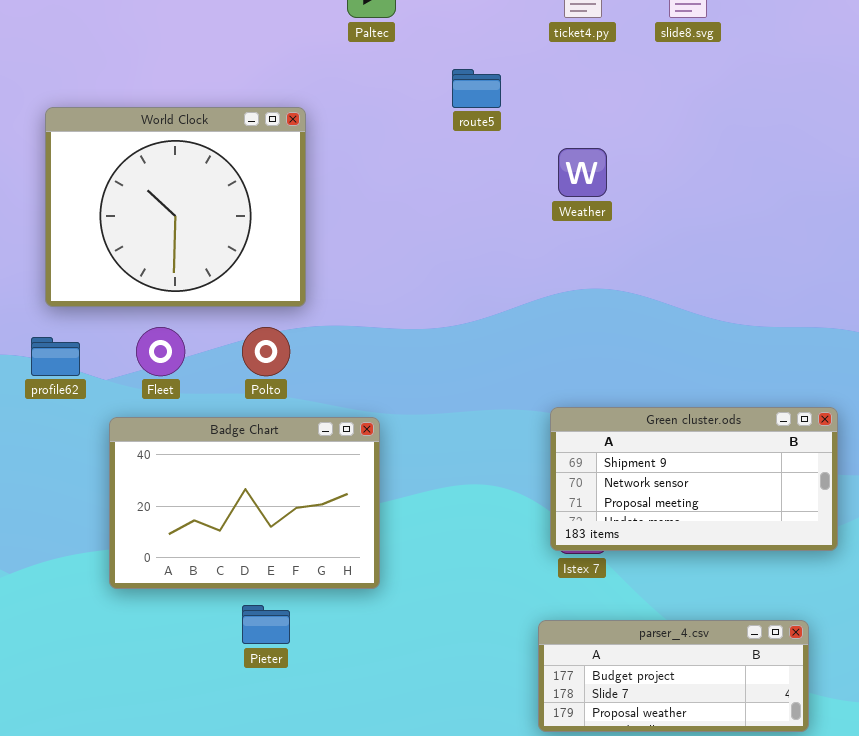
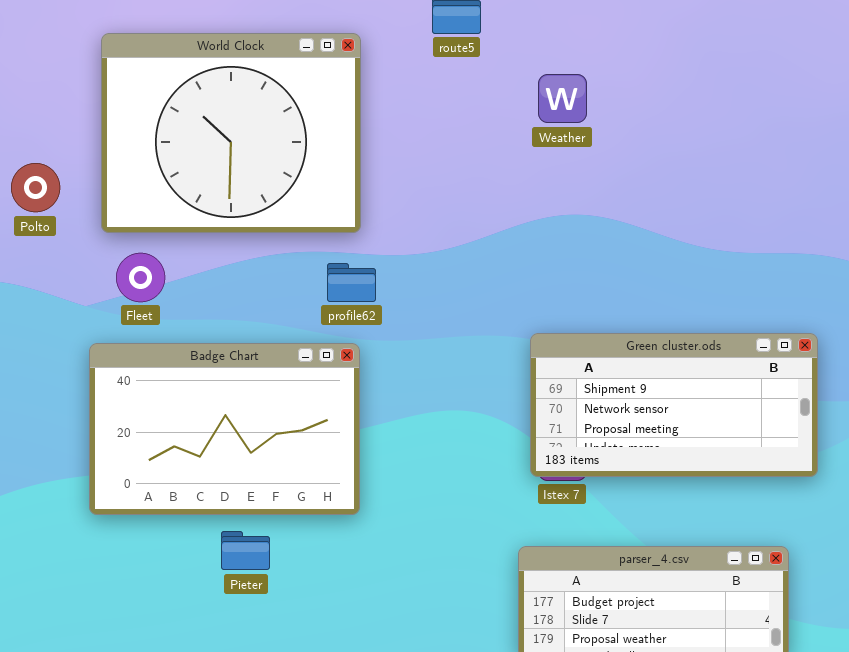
World Clock: [45,107,306,307] -> [101,33,361,233], moved
Polto: [242,327,290,376] -> [11,163,60,212], moved
profile62: [31,337,80,376] -> [327,263,376,302], moved

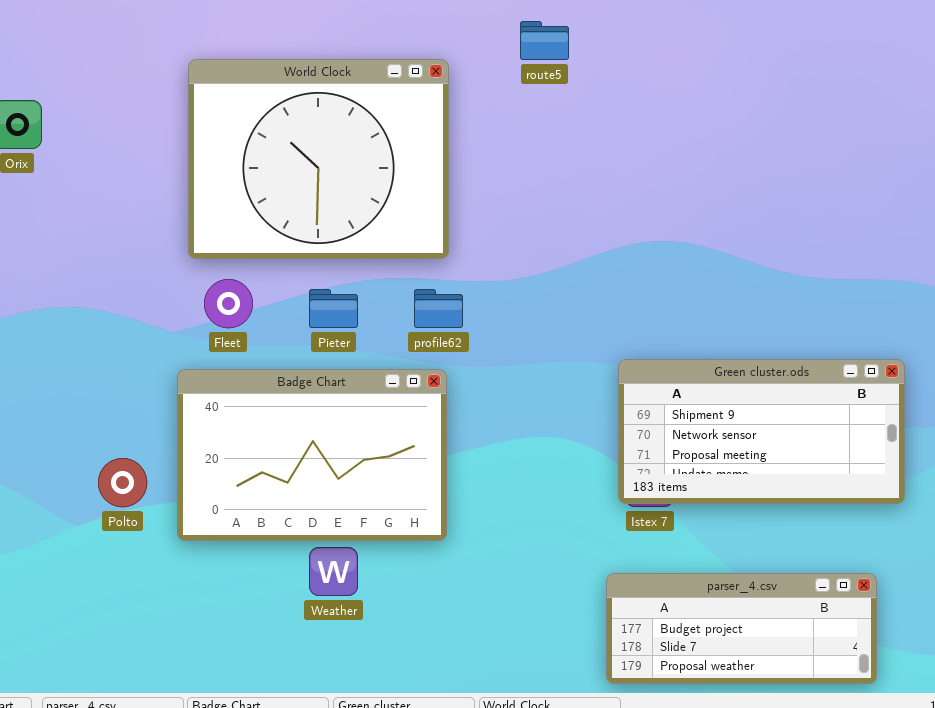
Weather: [538,74,587,123] -> [309,547,358,596], moved
Polto: [11,163,60,212] -> [98,458,147,507], moved
Pieter: [221,531,270,570] -> [309,289,358,328], moved

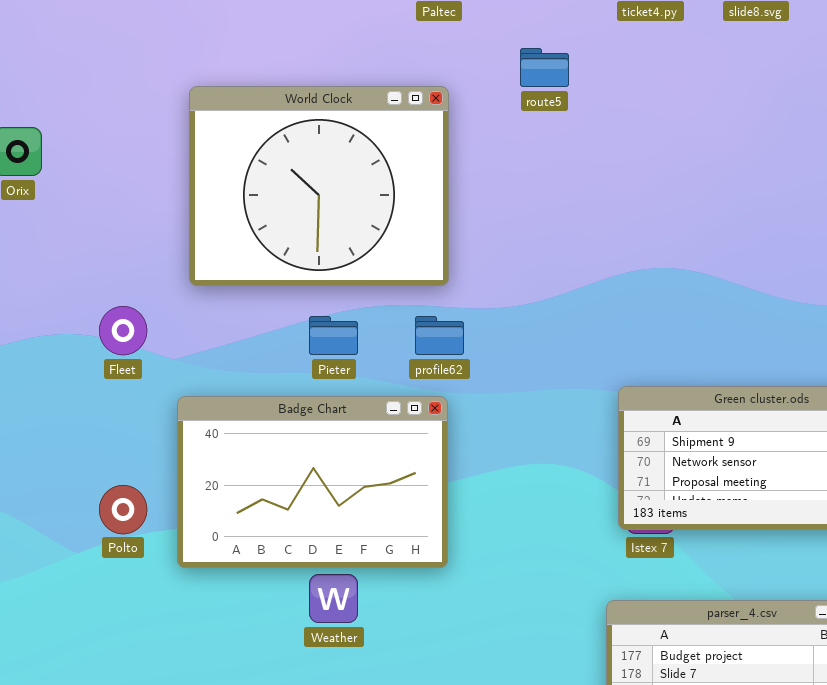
Fleet: [204,279,253,328] -> [99,306,147,355], moved

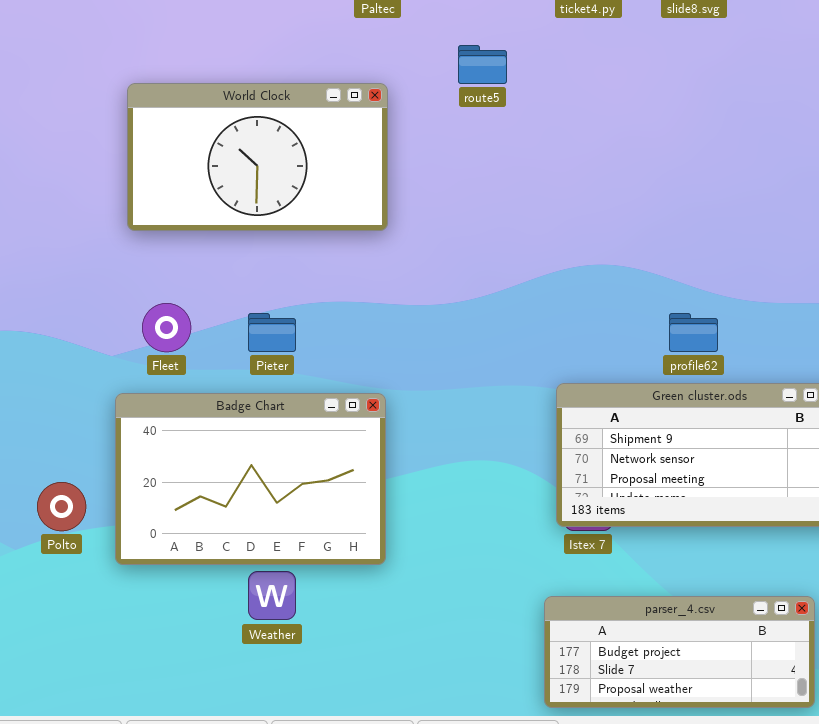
World Clock: [189,86,449,286] -> [127,83,388,231], resized
Fleet: [99,306,147,355] -> [142,303,191,352], moved
profile62: [415,316,464,355] -> [669,313,718,352], moved

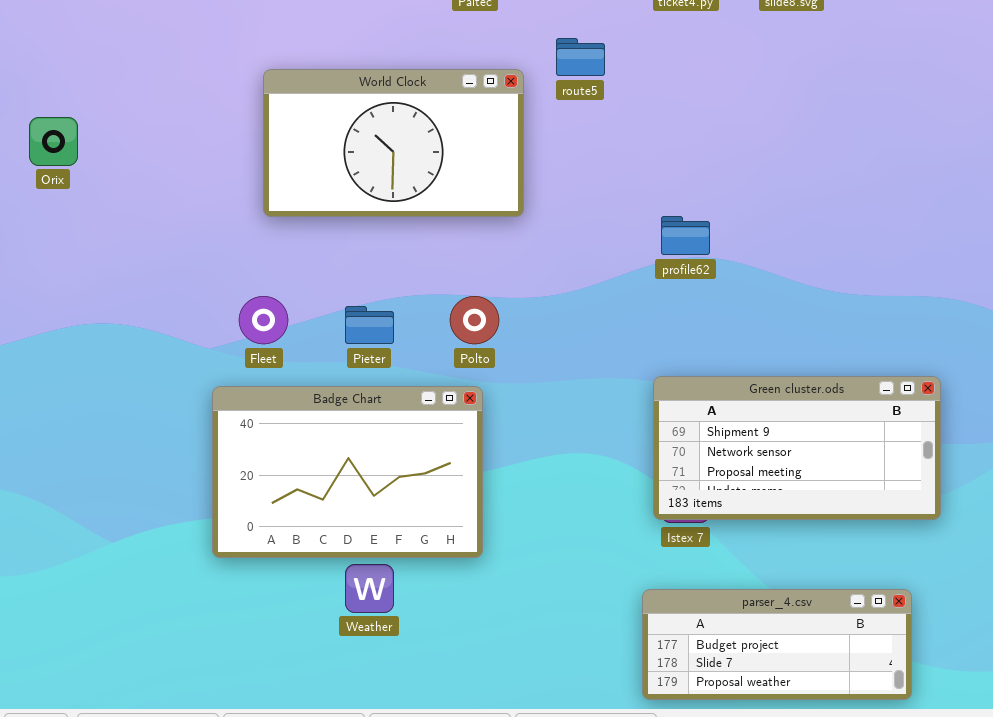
World Clock: [127,83,388,231] -> [263,69,524,217], moved
profile62: [669,313,718,352] -> [661,216,710,255], moved
Polto: [37,482,86,531] -> [450,296,499,344], moved

